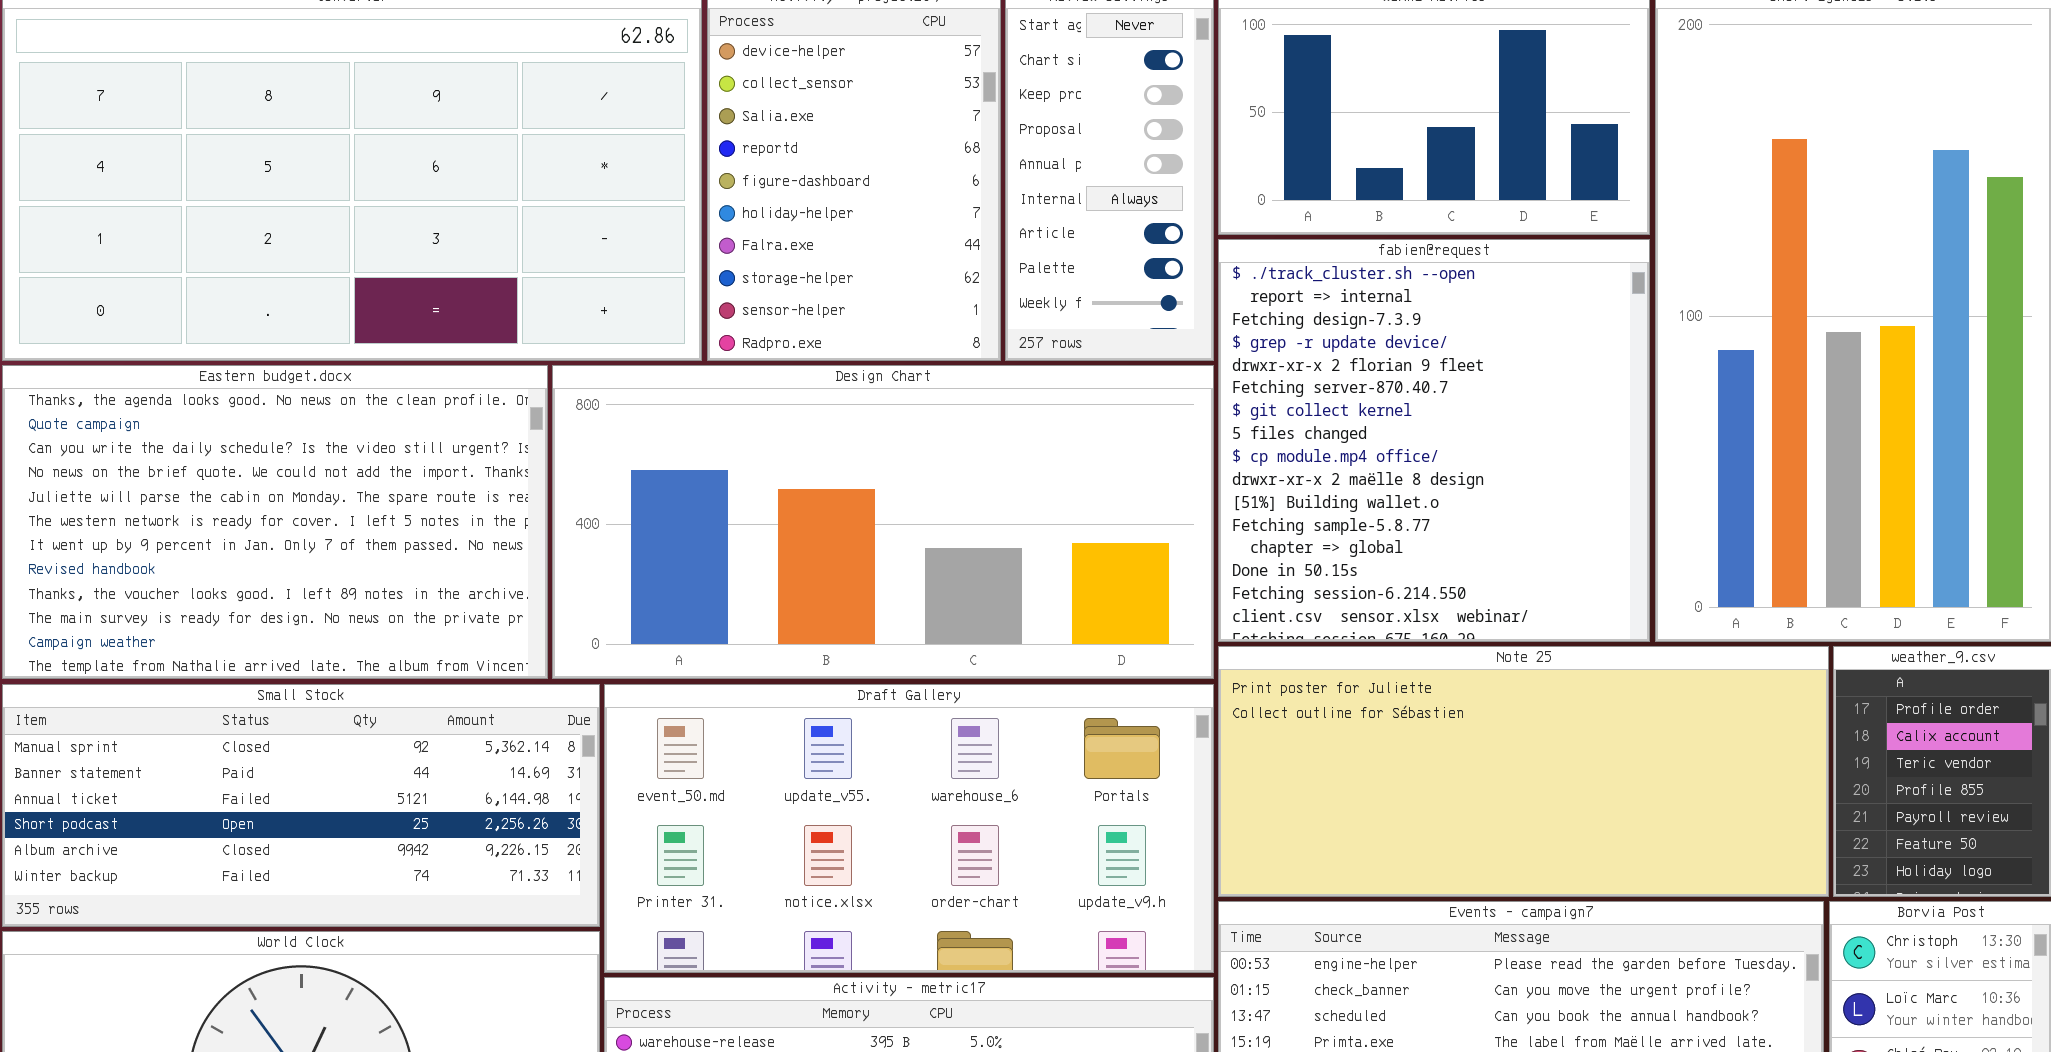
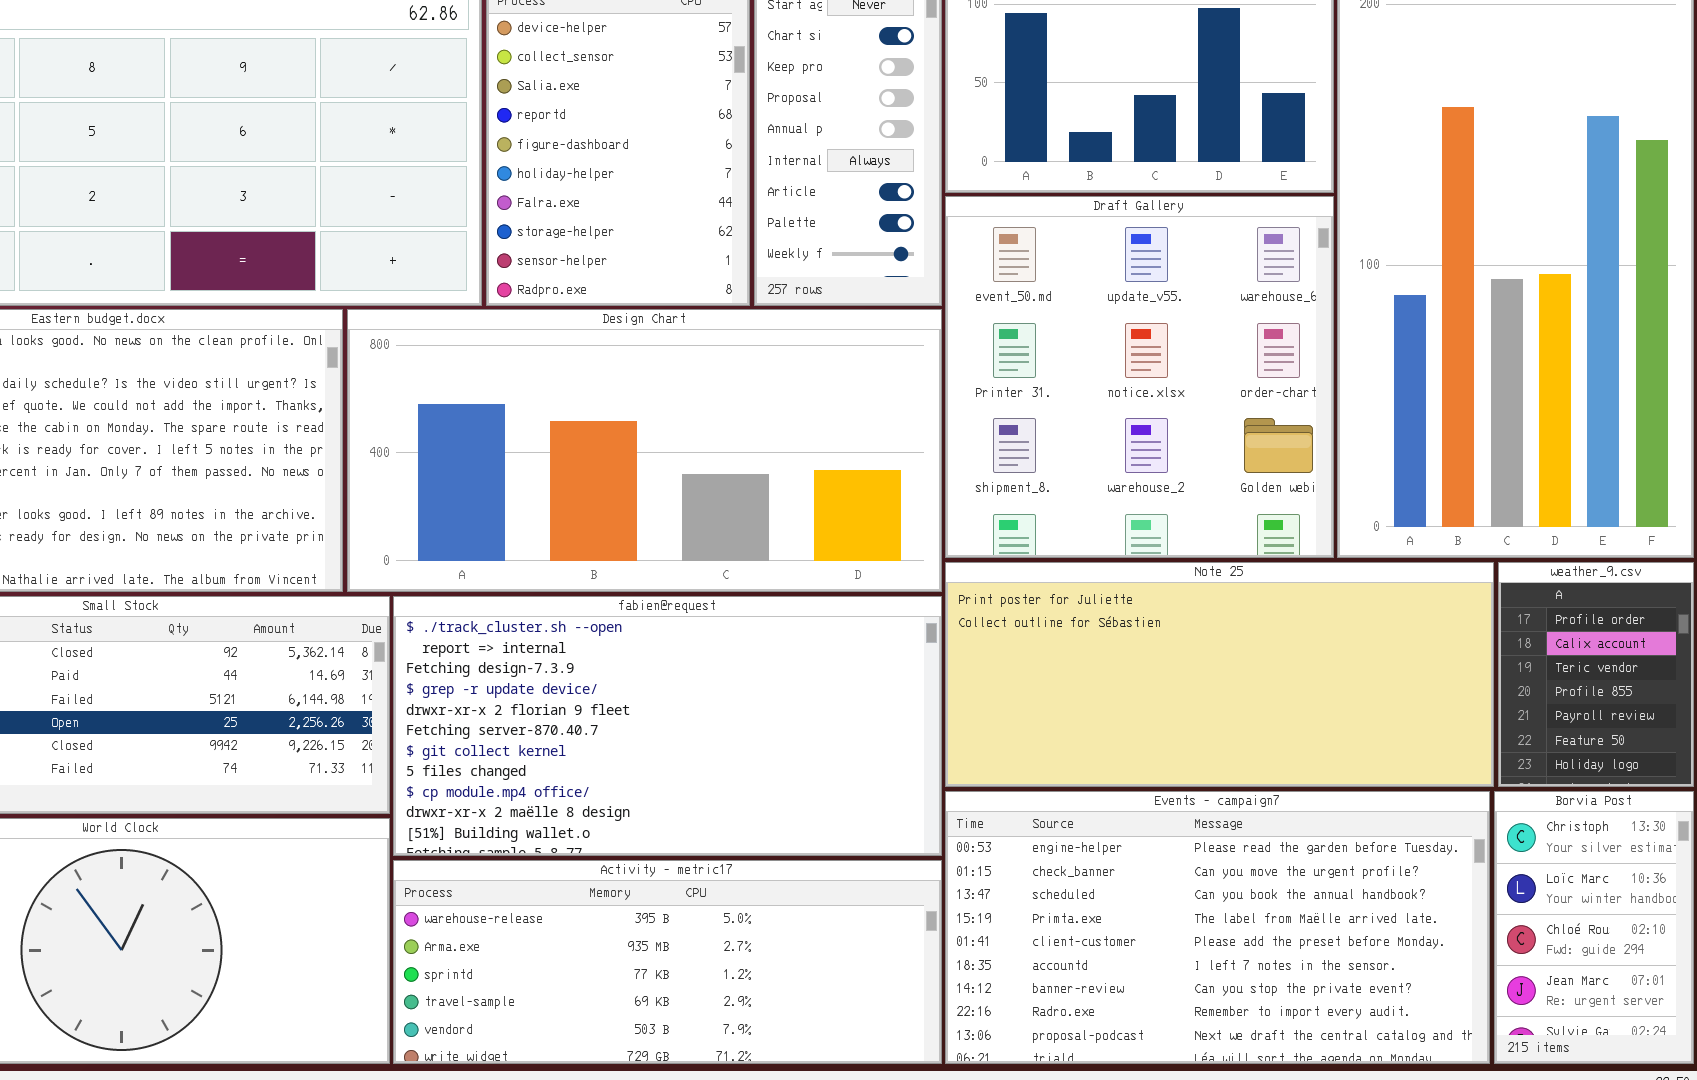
fabien@request: [1218,239,1650,642] -> [393,596,942,856], moved, resized
Draft Gallery: [604,684,1214,973] -> [945,196,1334,558], moved, resized

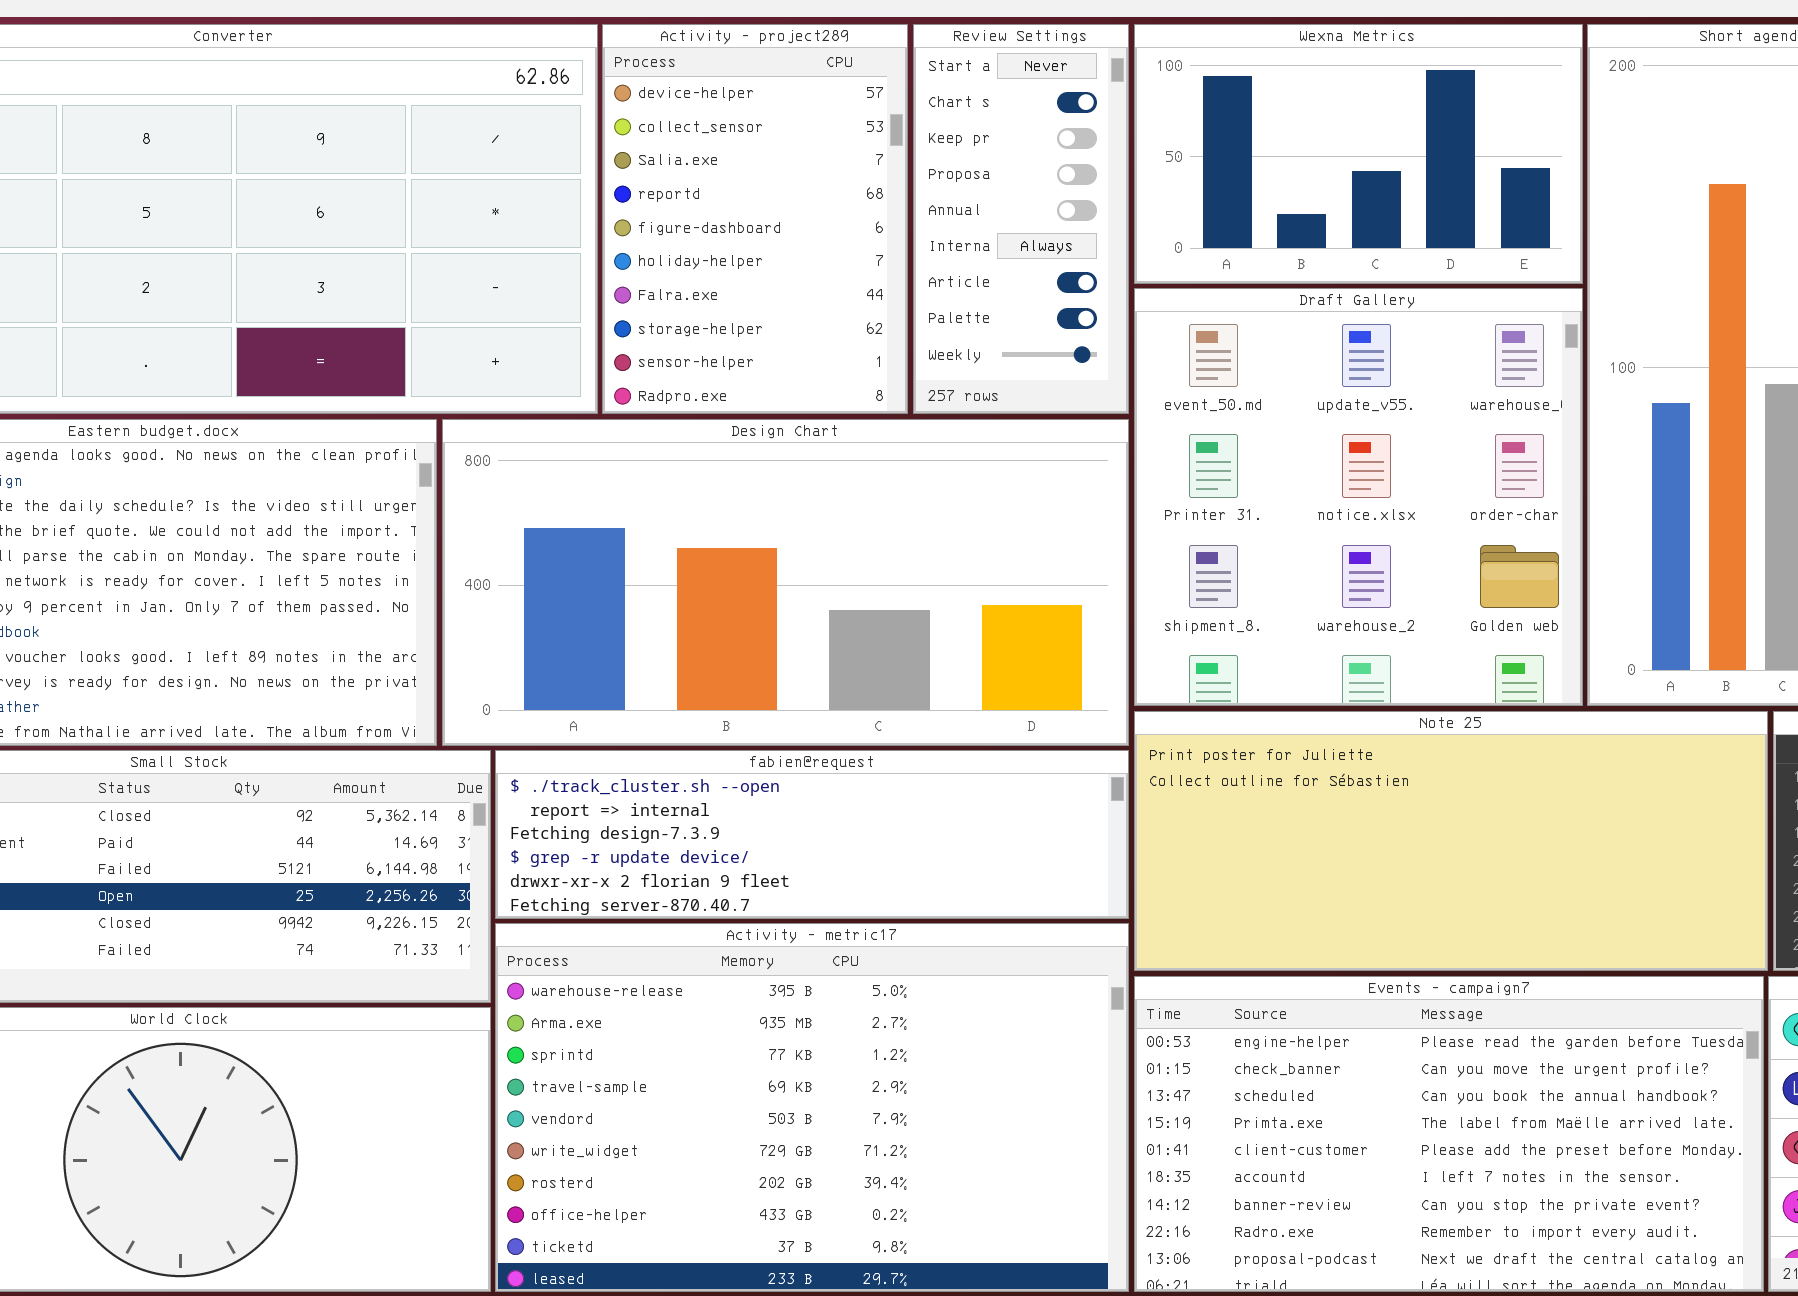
fabien@request: [393,596,942,856] -> [495,750,1129,919], resized
Activity - metric17: [393,860,942,1064] -> [495,923,1129,1292], resized

